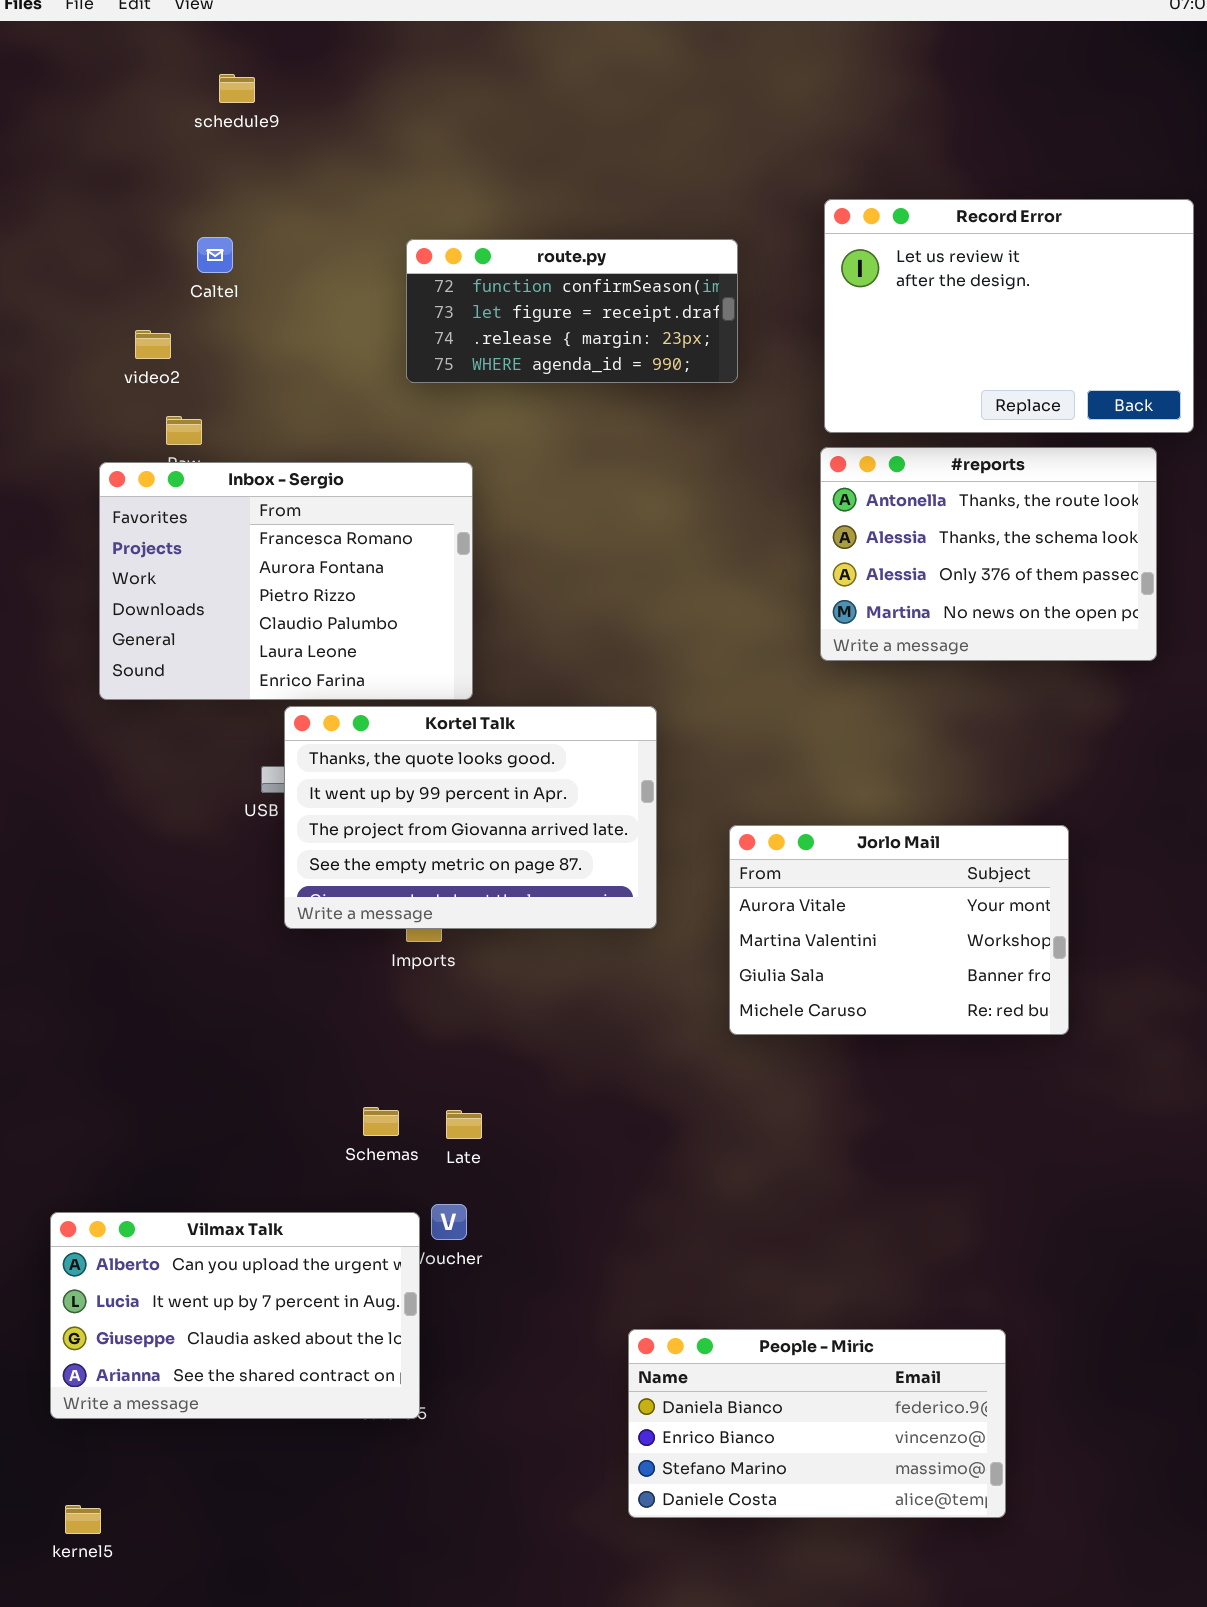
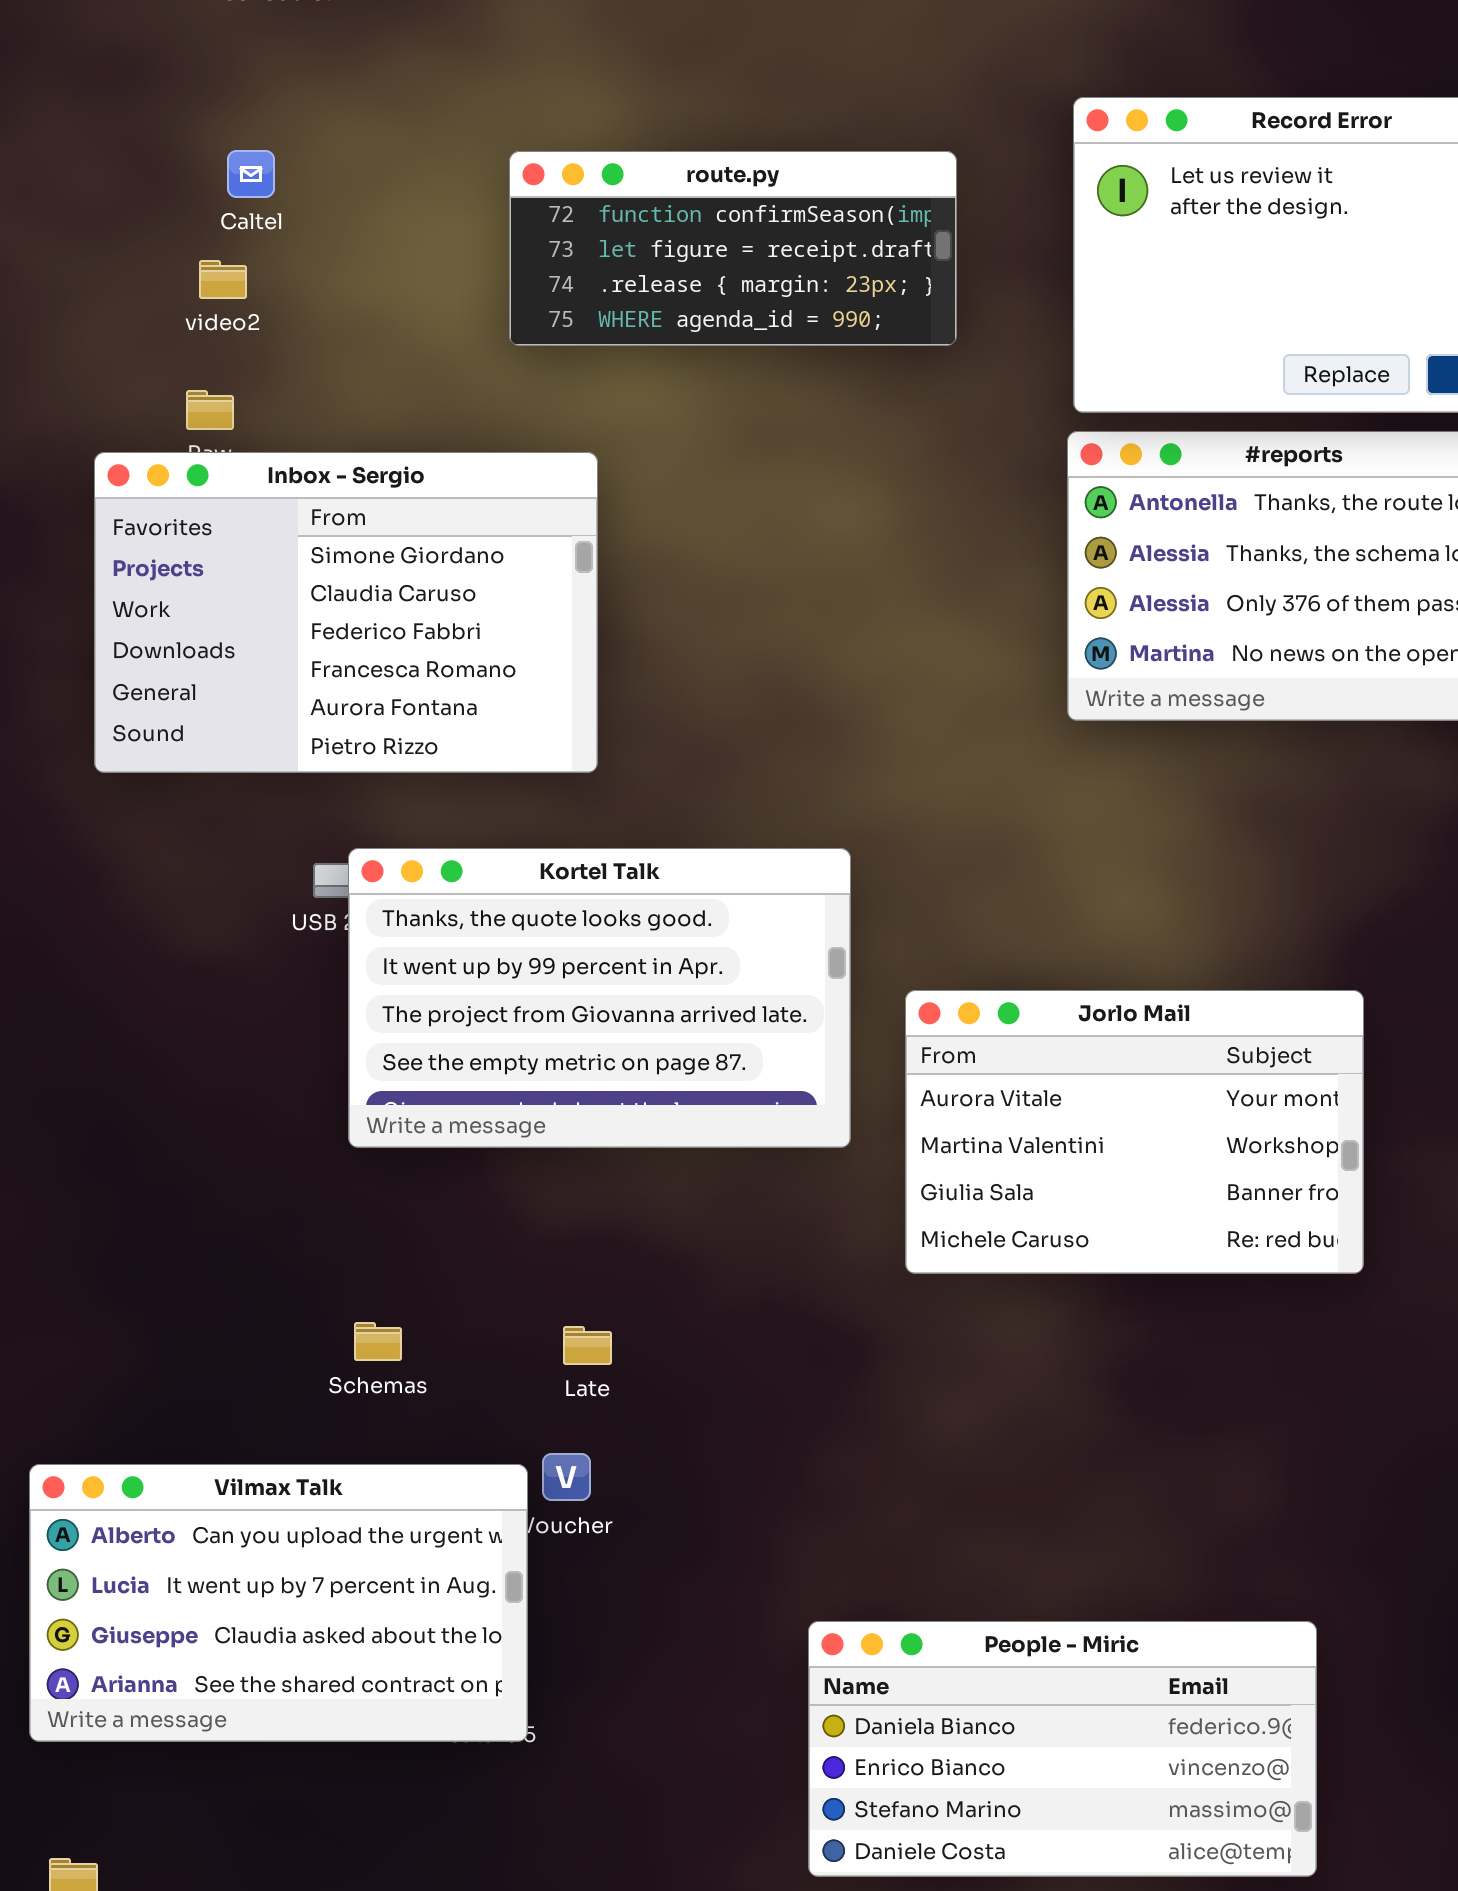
video2: [135,330,171,359] -> [199,260,247,299], moved
Inbox - Sergio: [99,462,473,700] -> [94,452,598,773], scrolled up 3 rows
Kortel Talk: [284,706,657,929] -> [348,848,851,1148], moved
Jorlo Mail: [729,825,1069,1035] -> [905,990,1364,1274], moved
Schemas: [363,1107,399,1136] -> [354,1322,402,1361], moved

